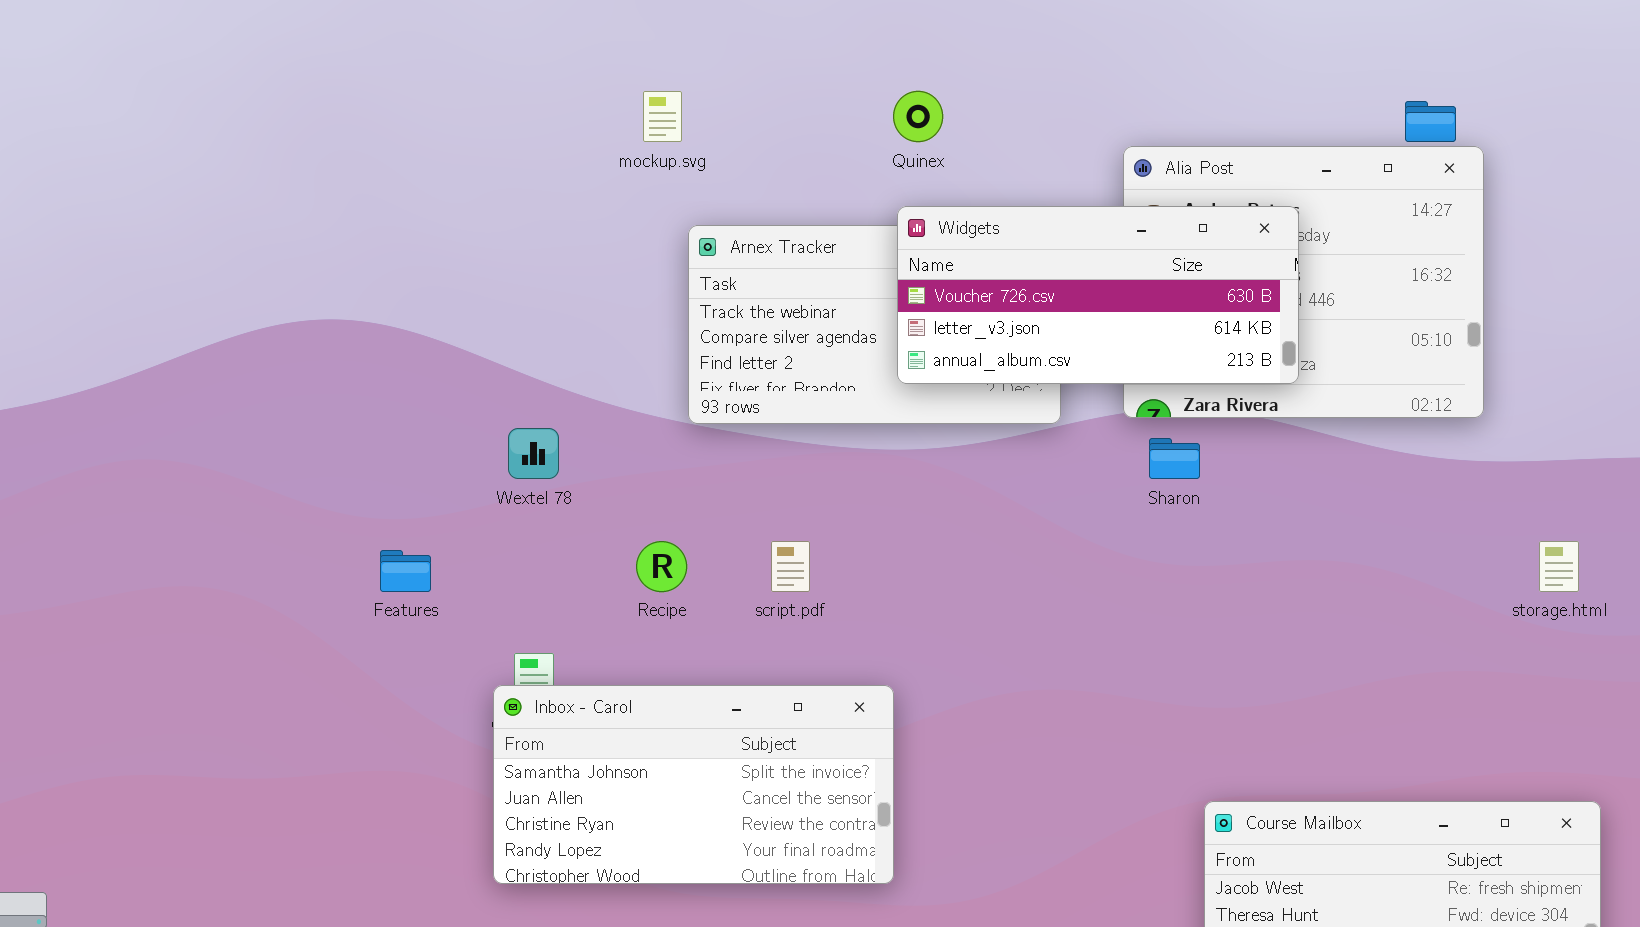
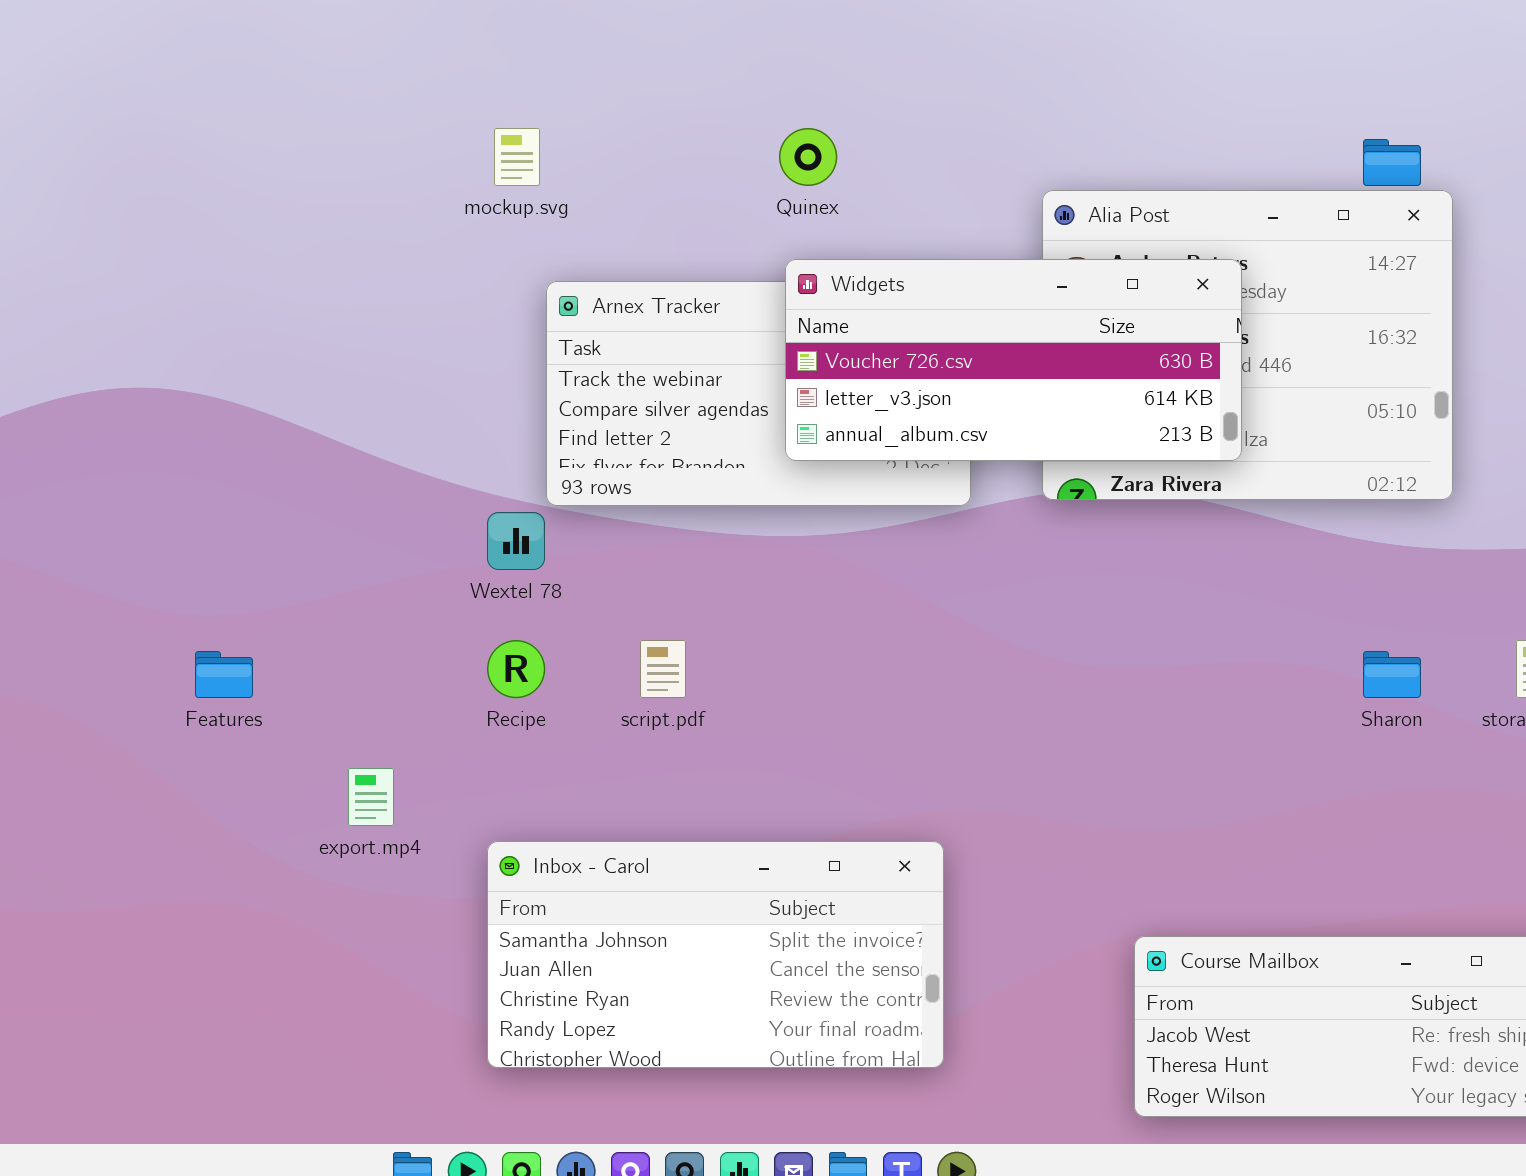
Wextel 78: [508,428,559,479] -> [487,512,545,570], moved
Sharon: [1149,438,1200,479] -> [1363,651,1421,698], moved
Inbox - Carol: [493,685,894,884] -> [487,841,944,1068], moved

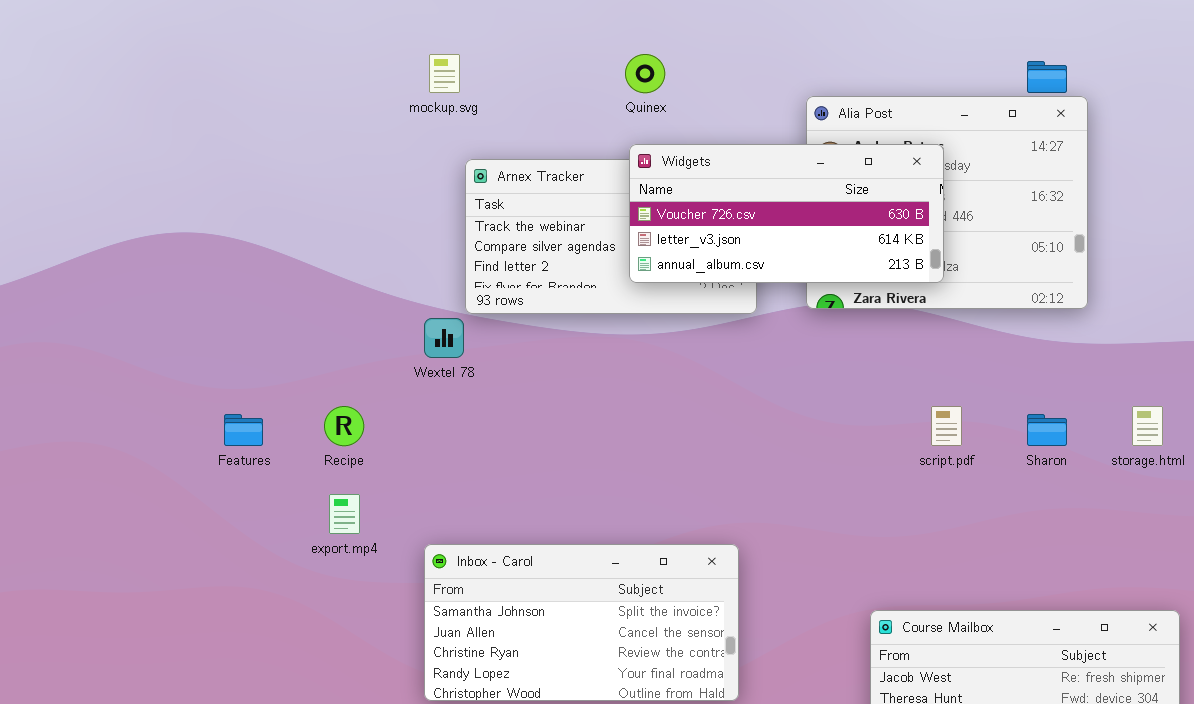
Recipe: [487,640,545,698] -> [324,406,364,446], moved
script.pdf: [640,640,686,698] -> [931,406,962,446], moved

